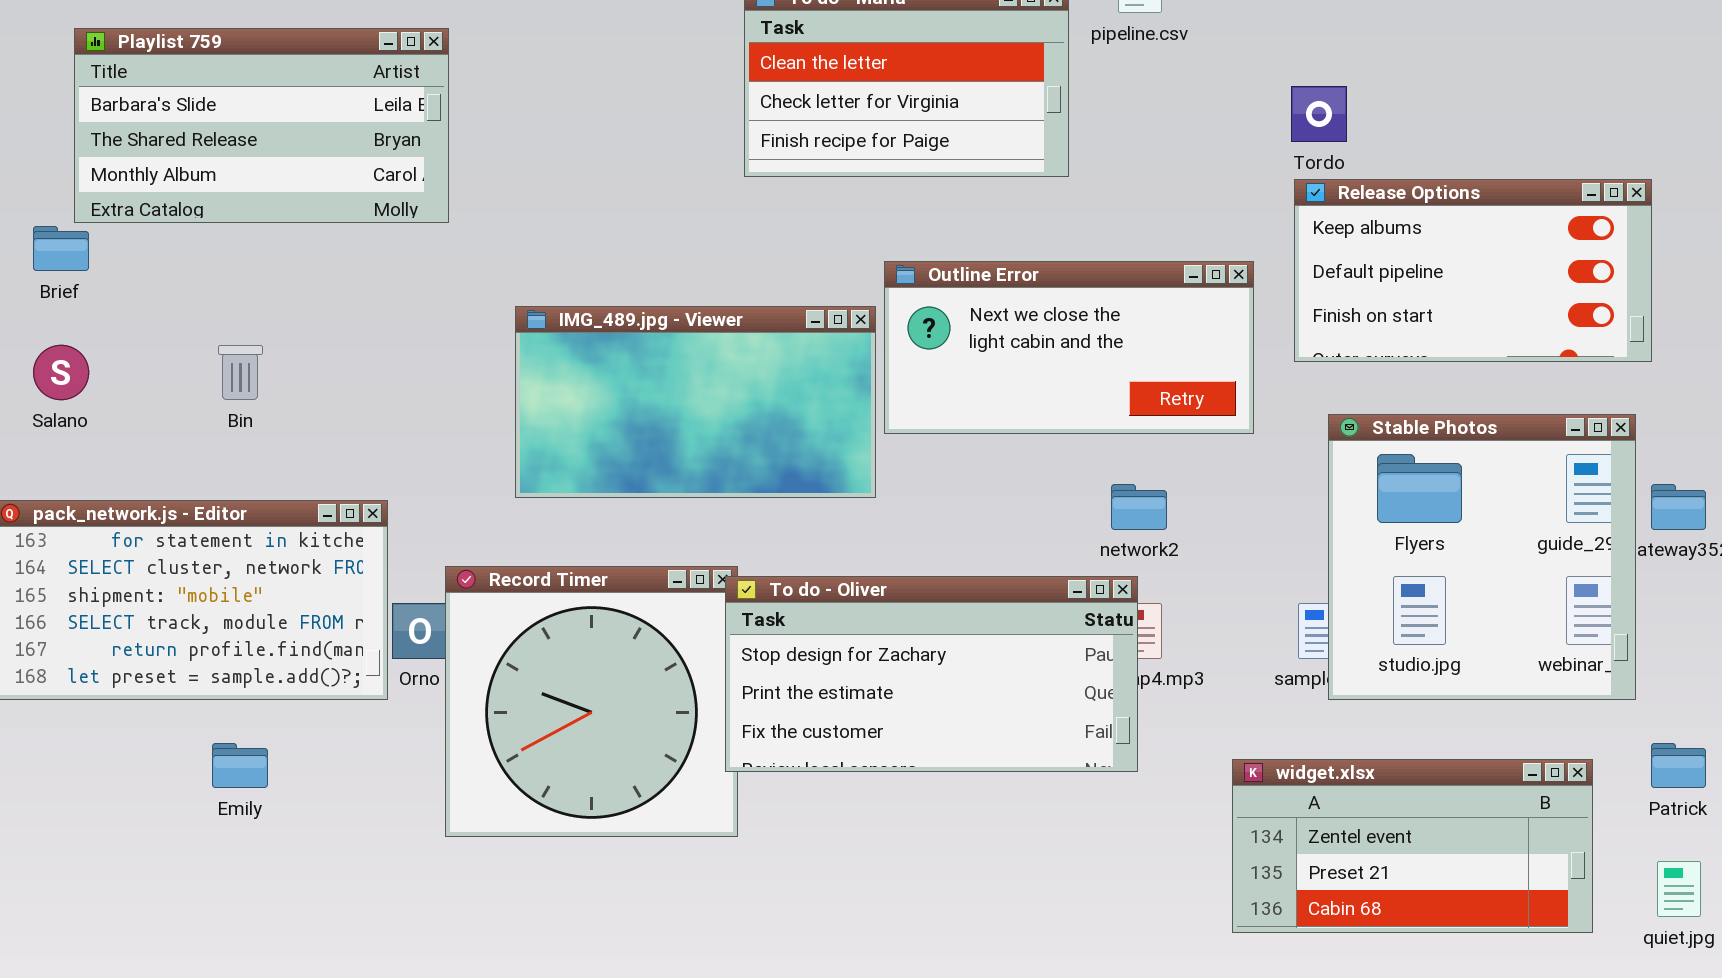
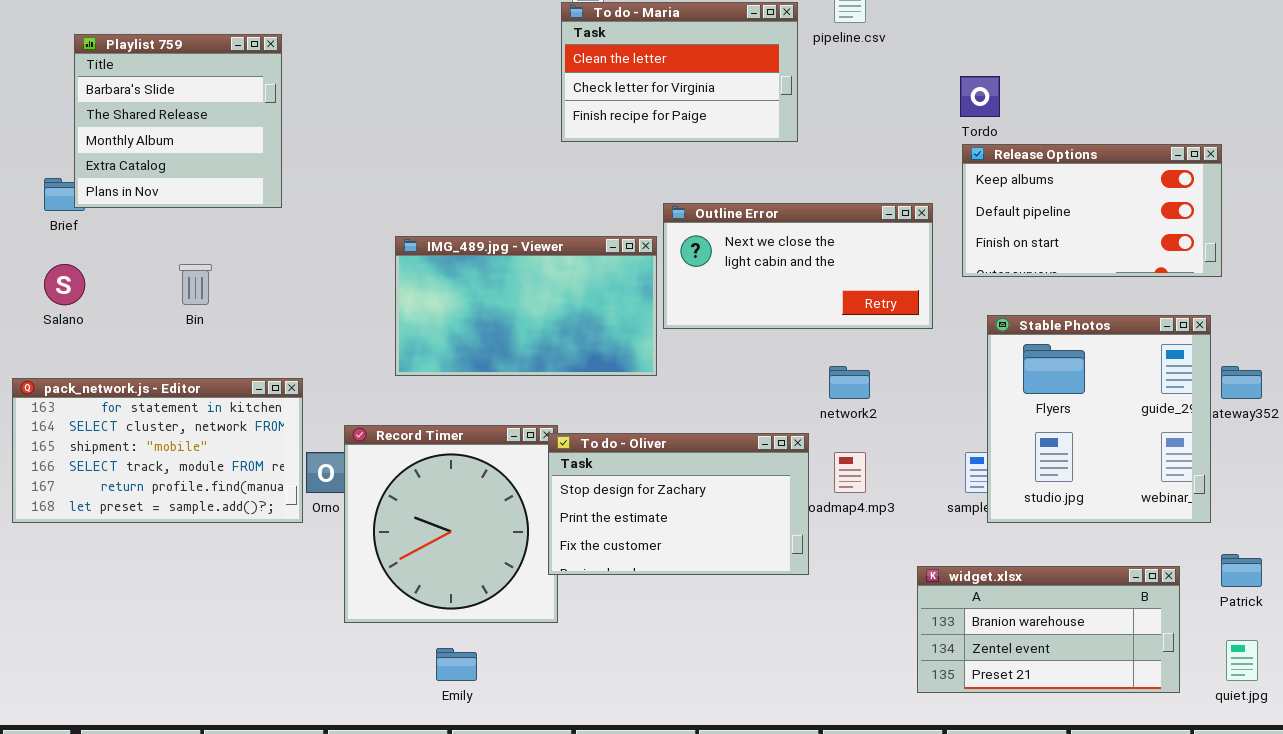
Playlist 759: [74,28,449,223] -> [74,34,282,208], resized
To do - Oliver: [725,576,1138,772] -> [548,433,809,575], resized
Emily: [212,743,268,788] -> [436,648,477,681], moved
widget.xlsx: [1232,759,1593,933] -> [917,566,1180,693], scrolled up 1 row

